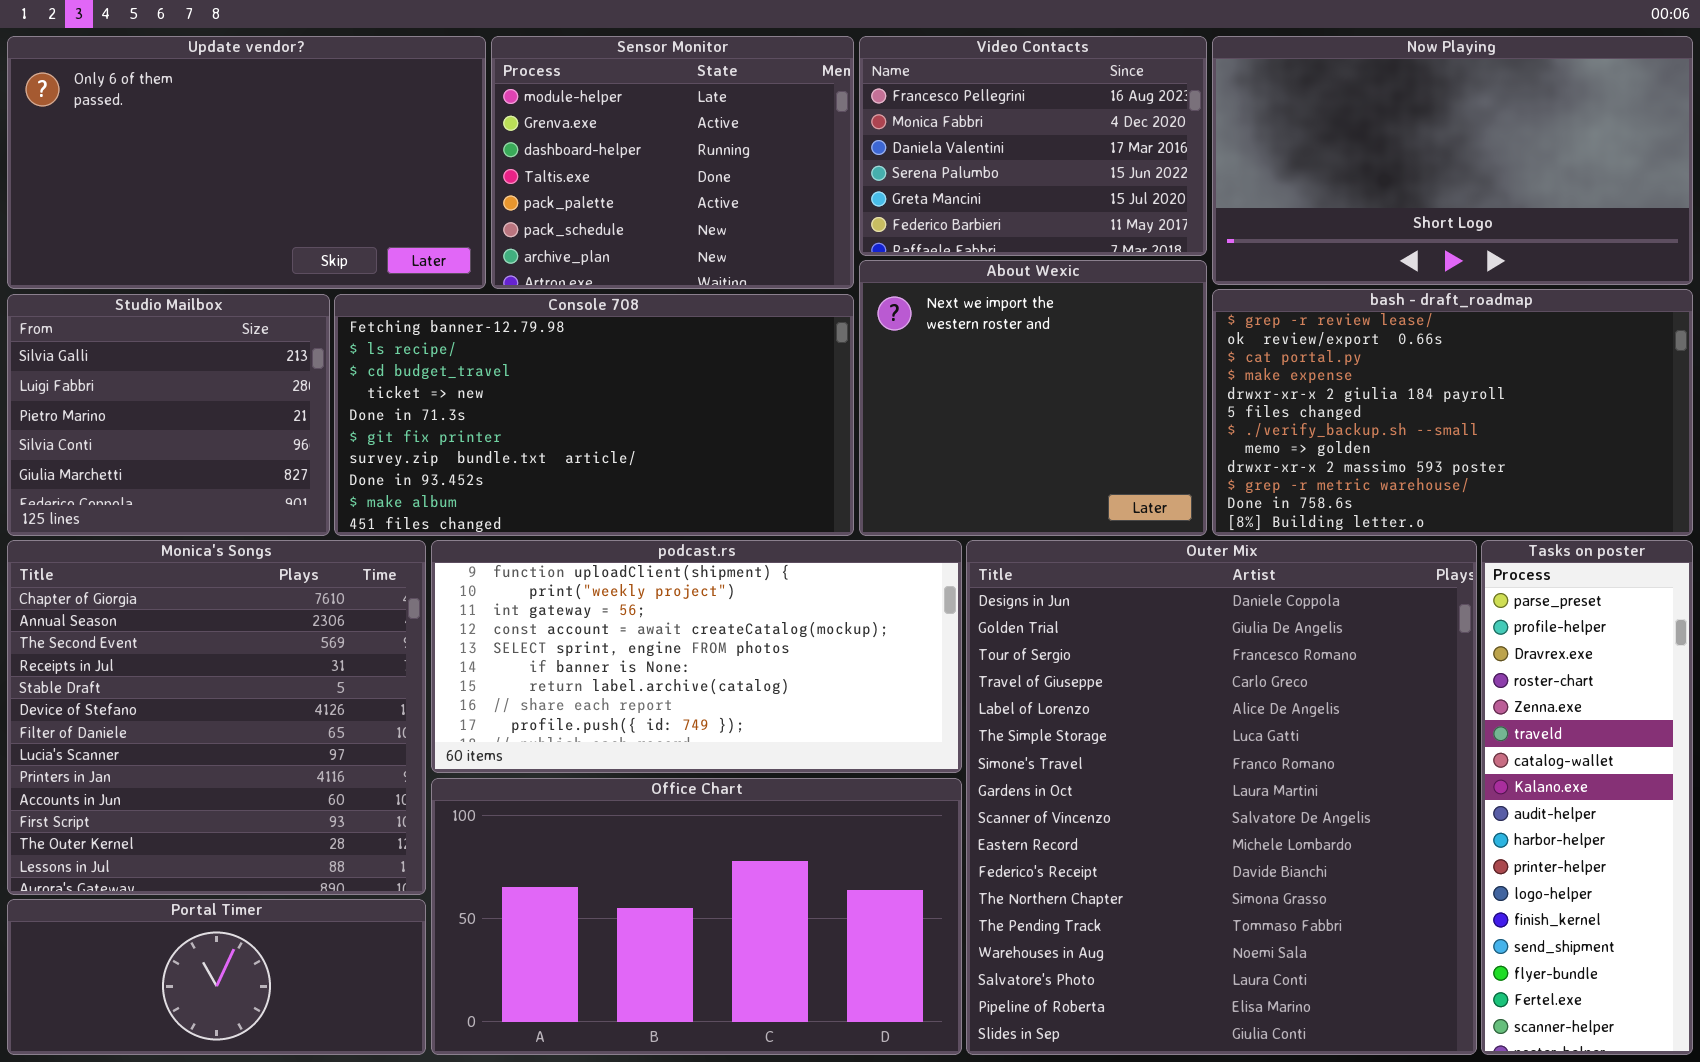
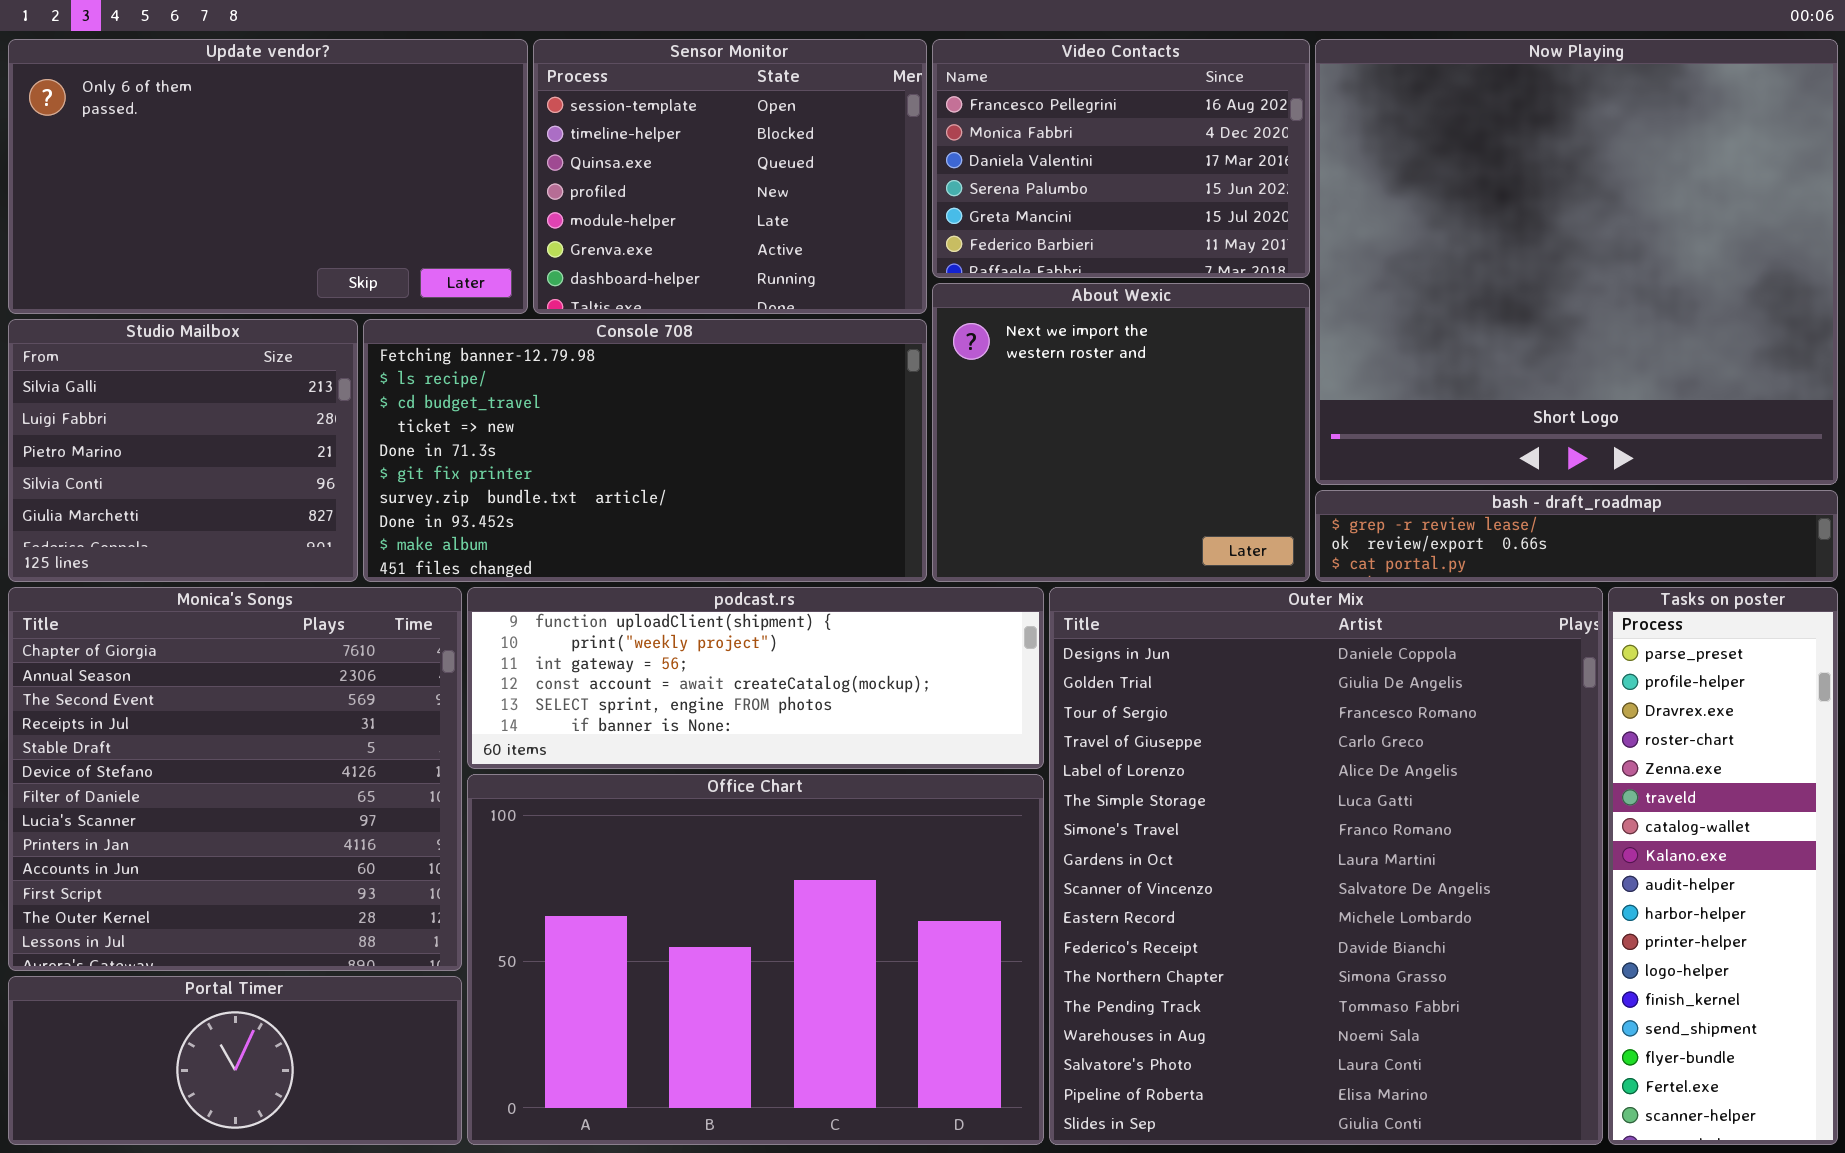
Sensor Monitor: [491,36,854,289] -> [533,39,927,314], scrolled up 4 rows
Now Playing: [1212,36,1693,285] -> [1315,39,1838,485], resized
bash - draft_roadmap: [1212,289,1693,536] -> [1315,490,1838,582], resized
podcast.rs: [431,540,962,773] -> [467,587,1044,769], resized
Office Chart: [431,778,962,1055] -> [467,774,1044,1145], resized

